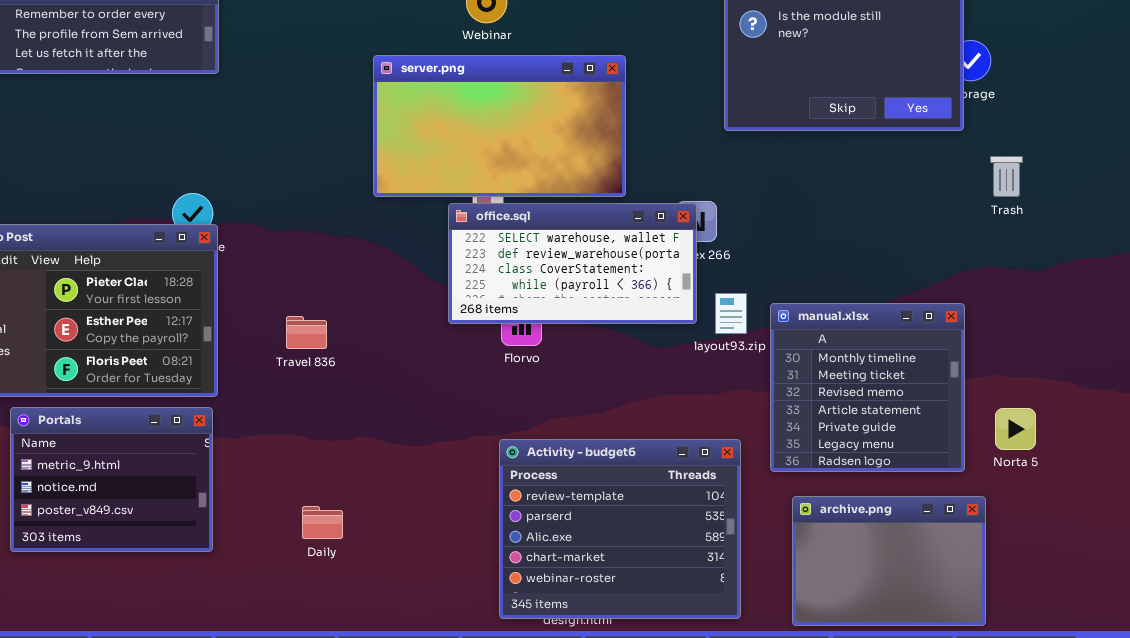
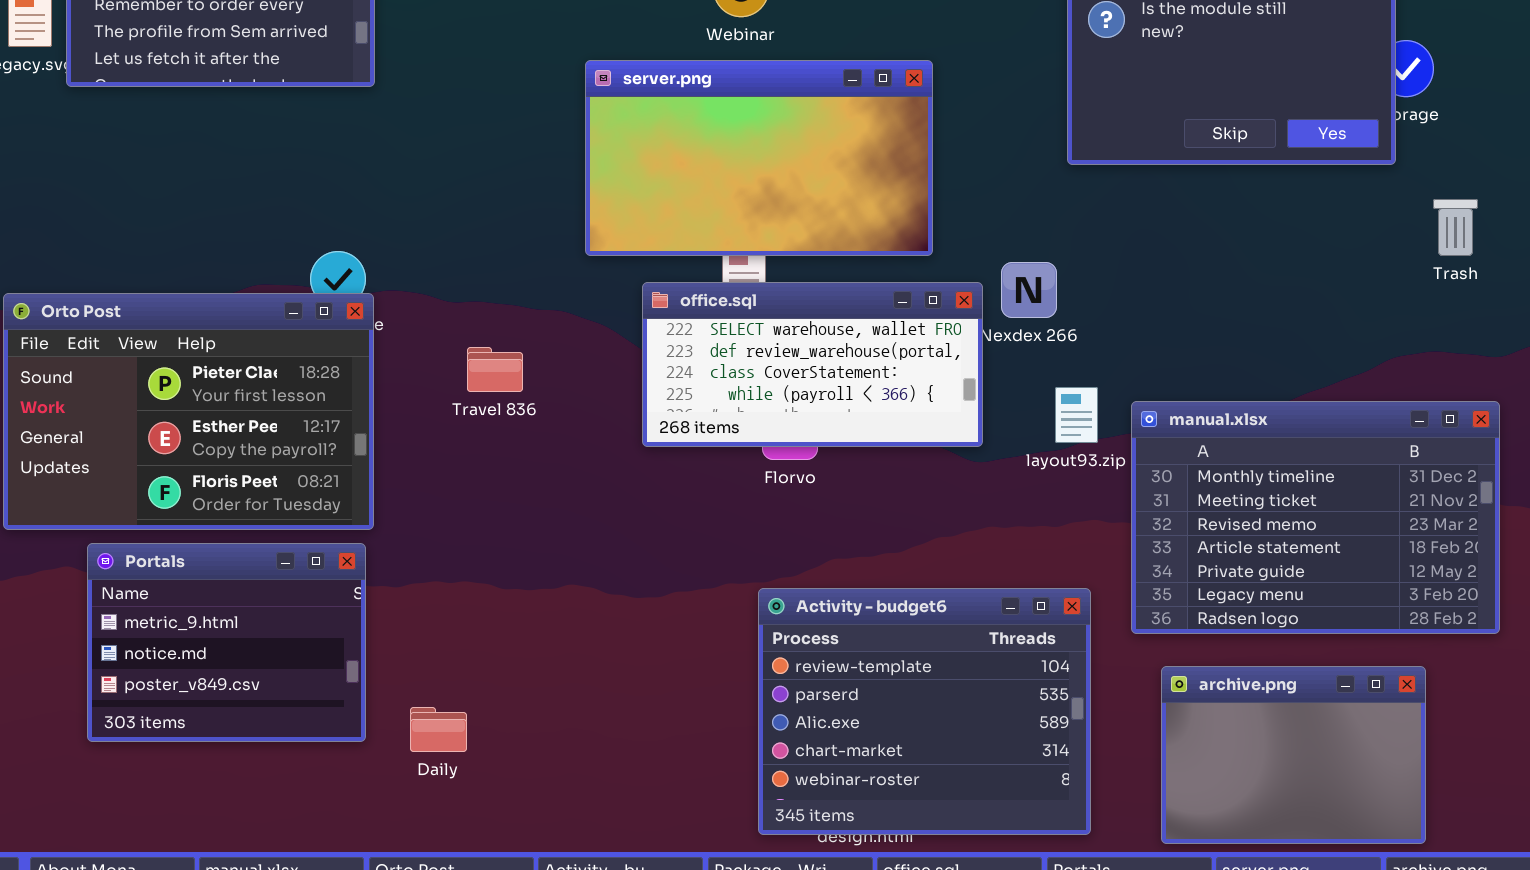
office.sql: [448,203,697,324] -> [642,282,983,447], moved
manual.xlsx: [770,303,965,472] -> [1131,401,1500,634], resized
Travel 836: [286,316,327,349] -> [467,347,523,392], moved
Daily: [302,506,343,539] -> [410,707,467,752], moved

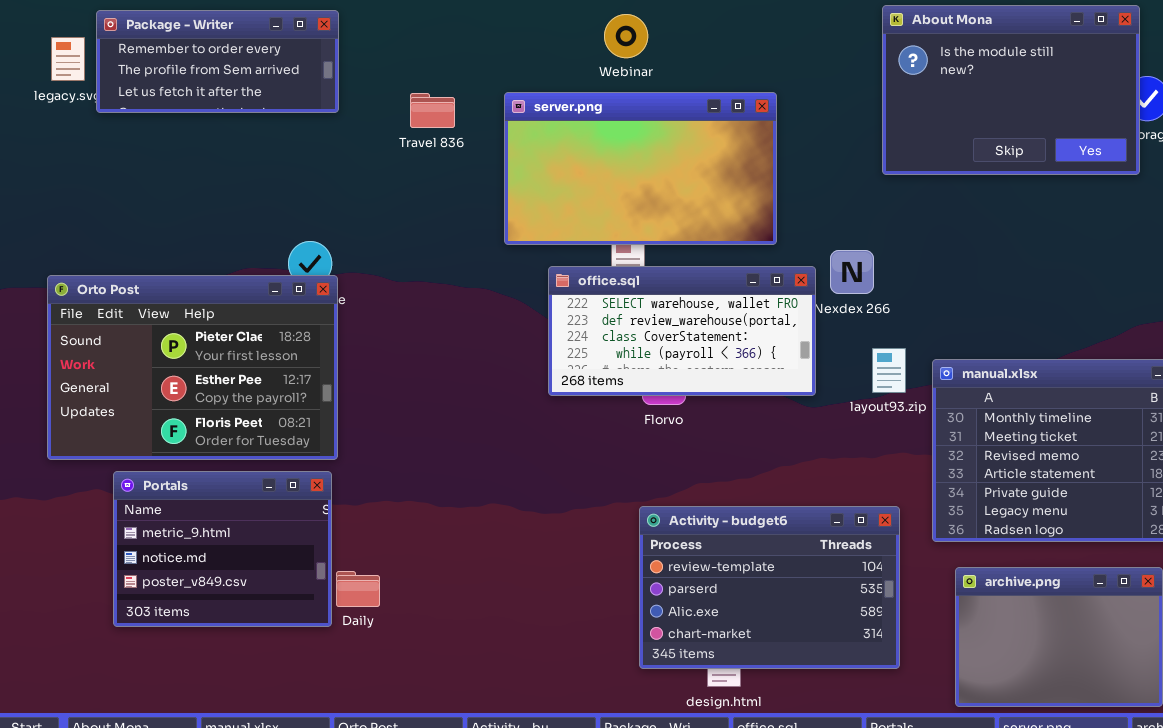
Travel 836: [467,347,523,392] -> [410,93,455,128], moved
Activity - budget6: [758,588,1091,835] -> [639,506,900,669], resized
Daily: [410,707,467,752] -> [336,571,380,607], moved

